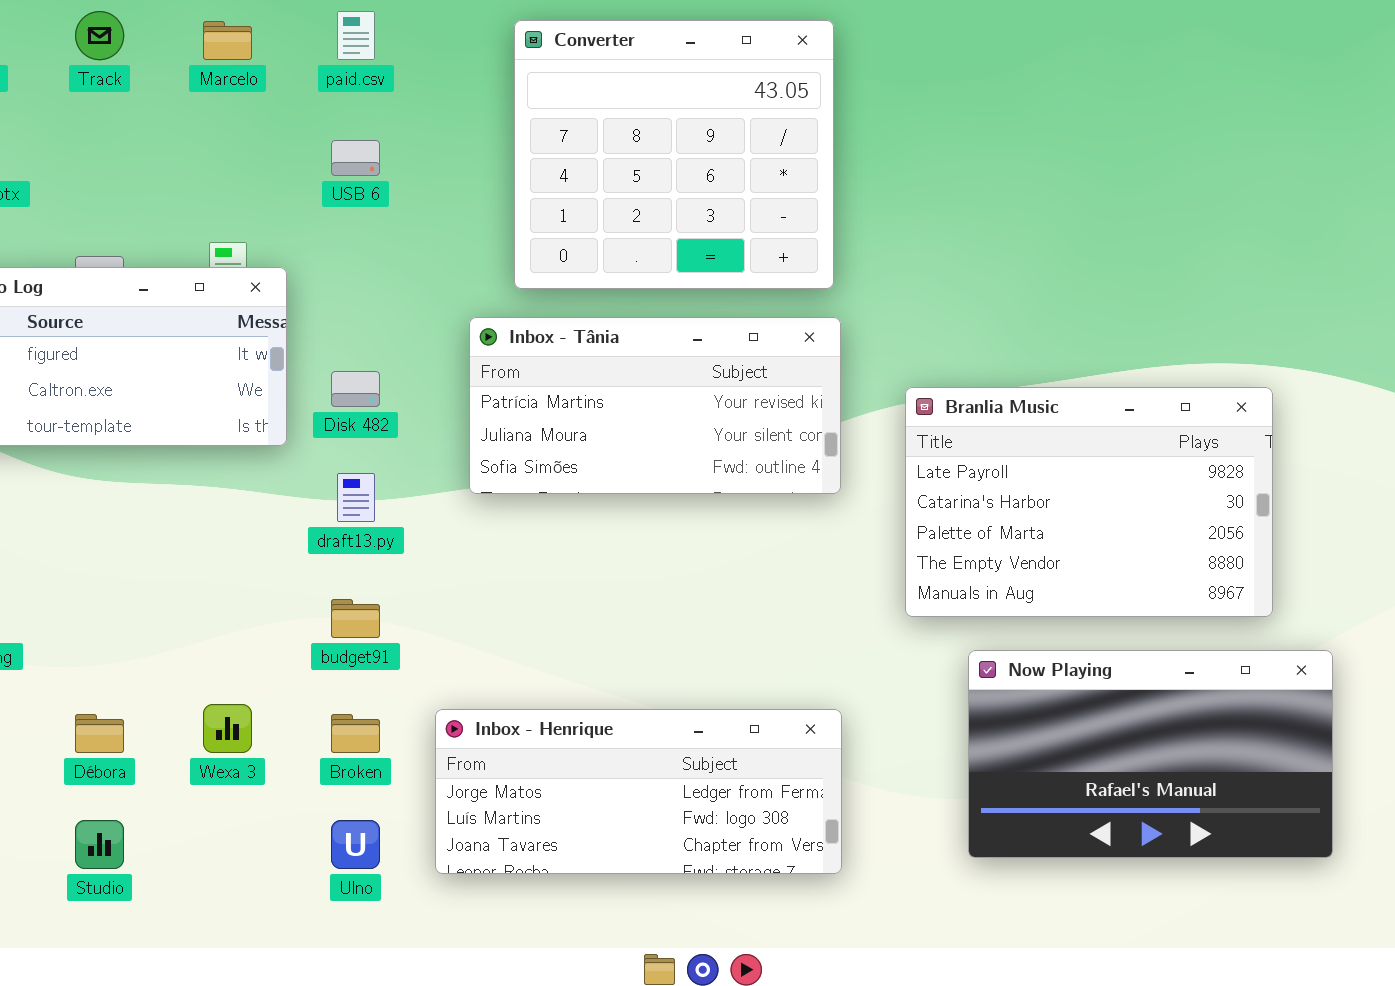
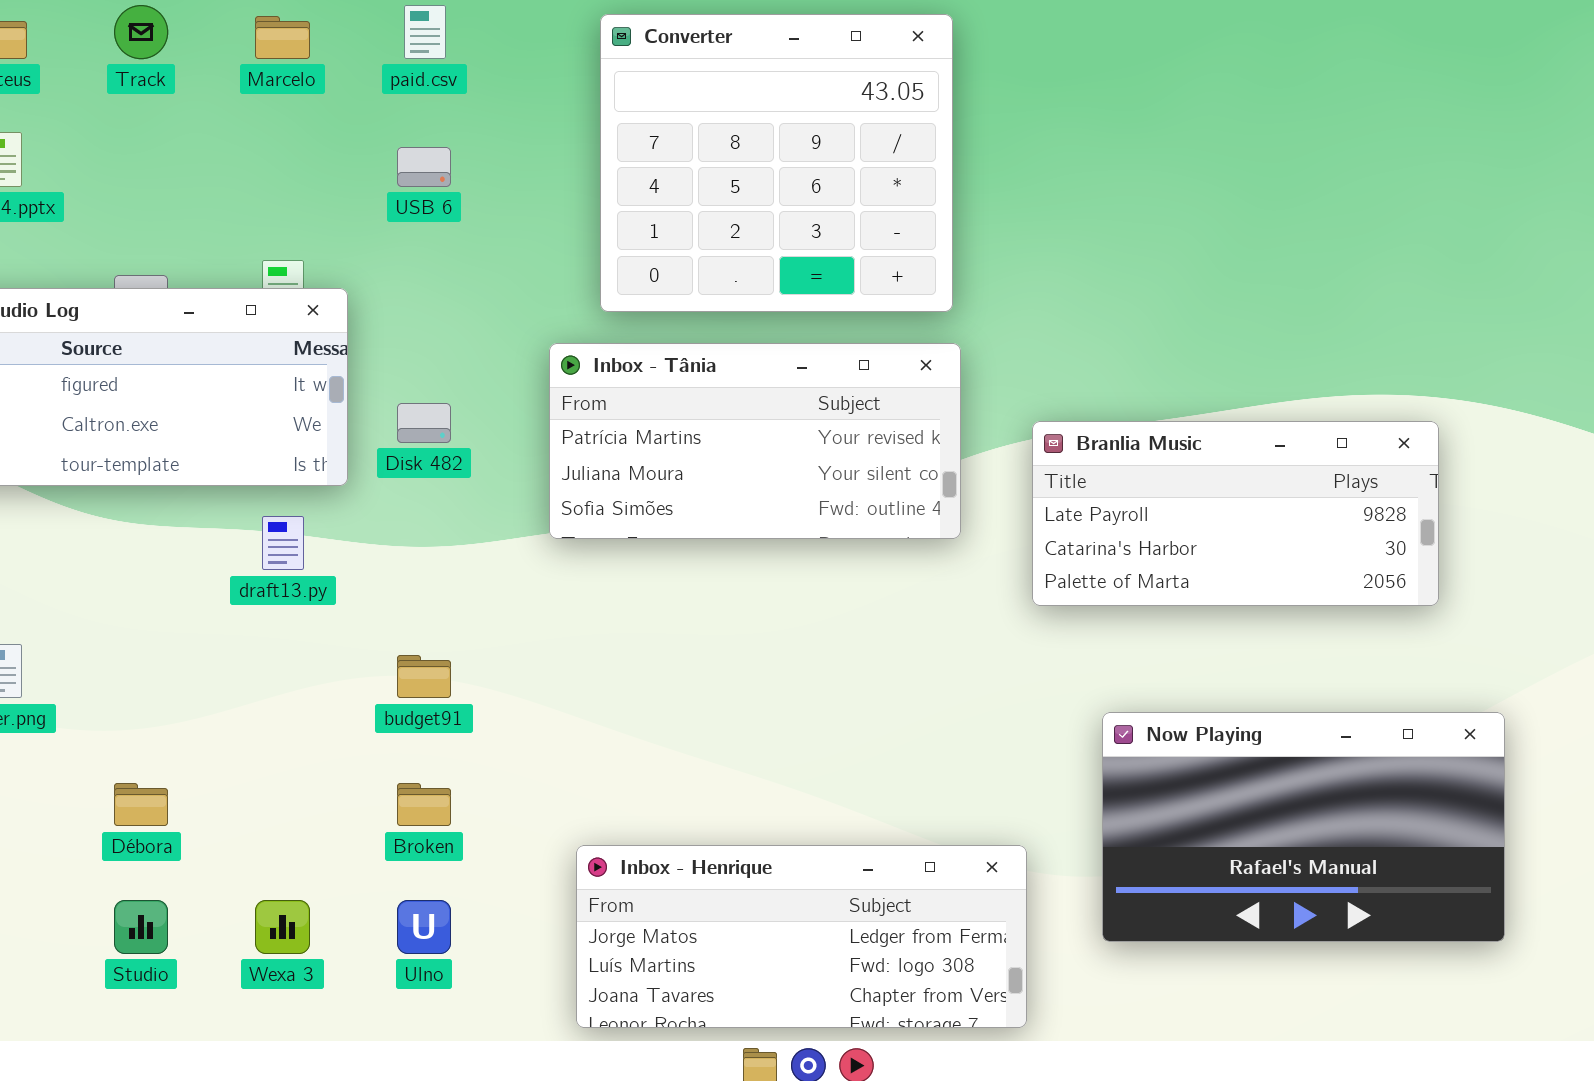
Branlia Music: [905,387,1273,617] -> [1032,421,1439,606], resized
draft13.py: [337,473,375,522] -> [262,516,304,570], moved
Wexa 3: [203,704,252,753] -> [255,900,310,954], moved
Inbox - Henrique: [435,709,842,874] -> [576,845,1027,1028], moved

